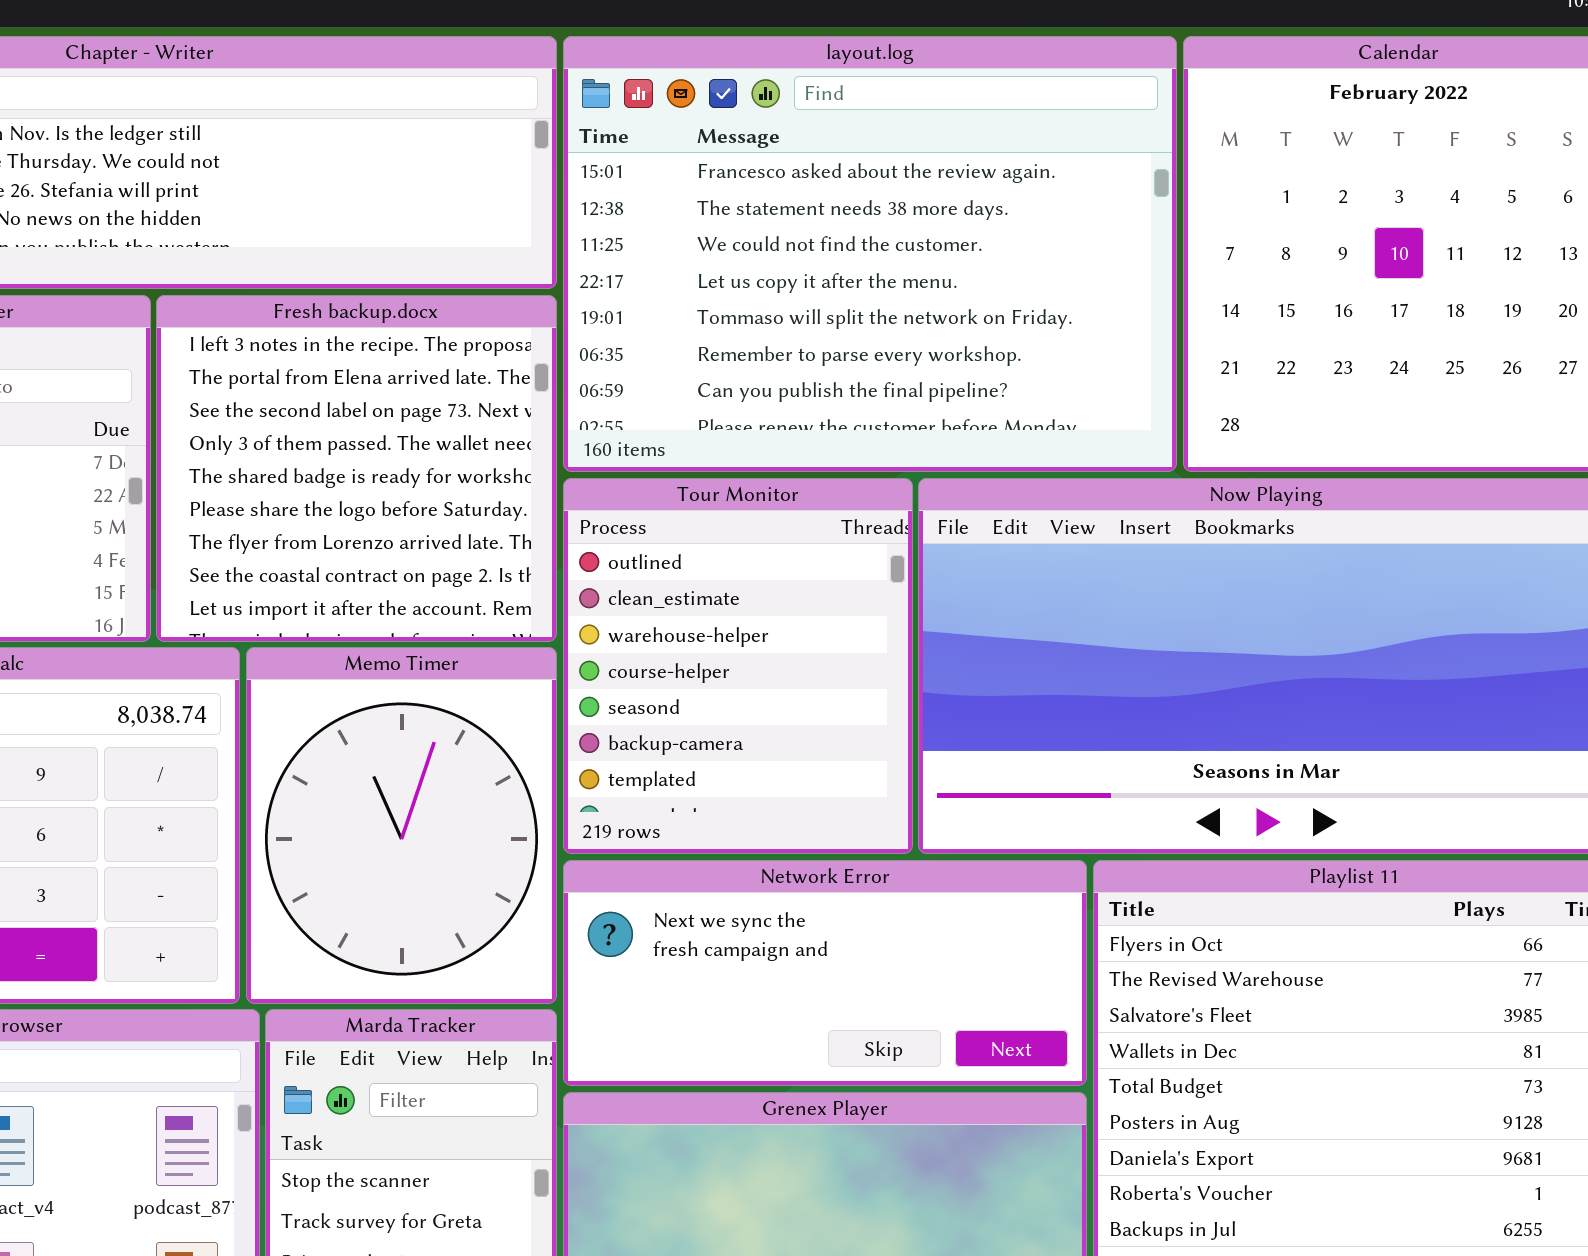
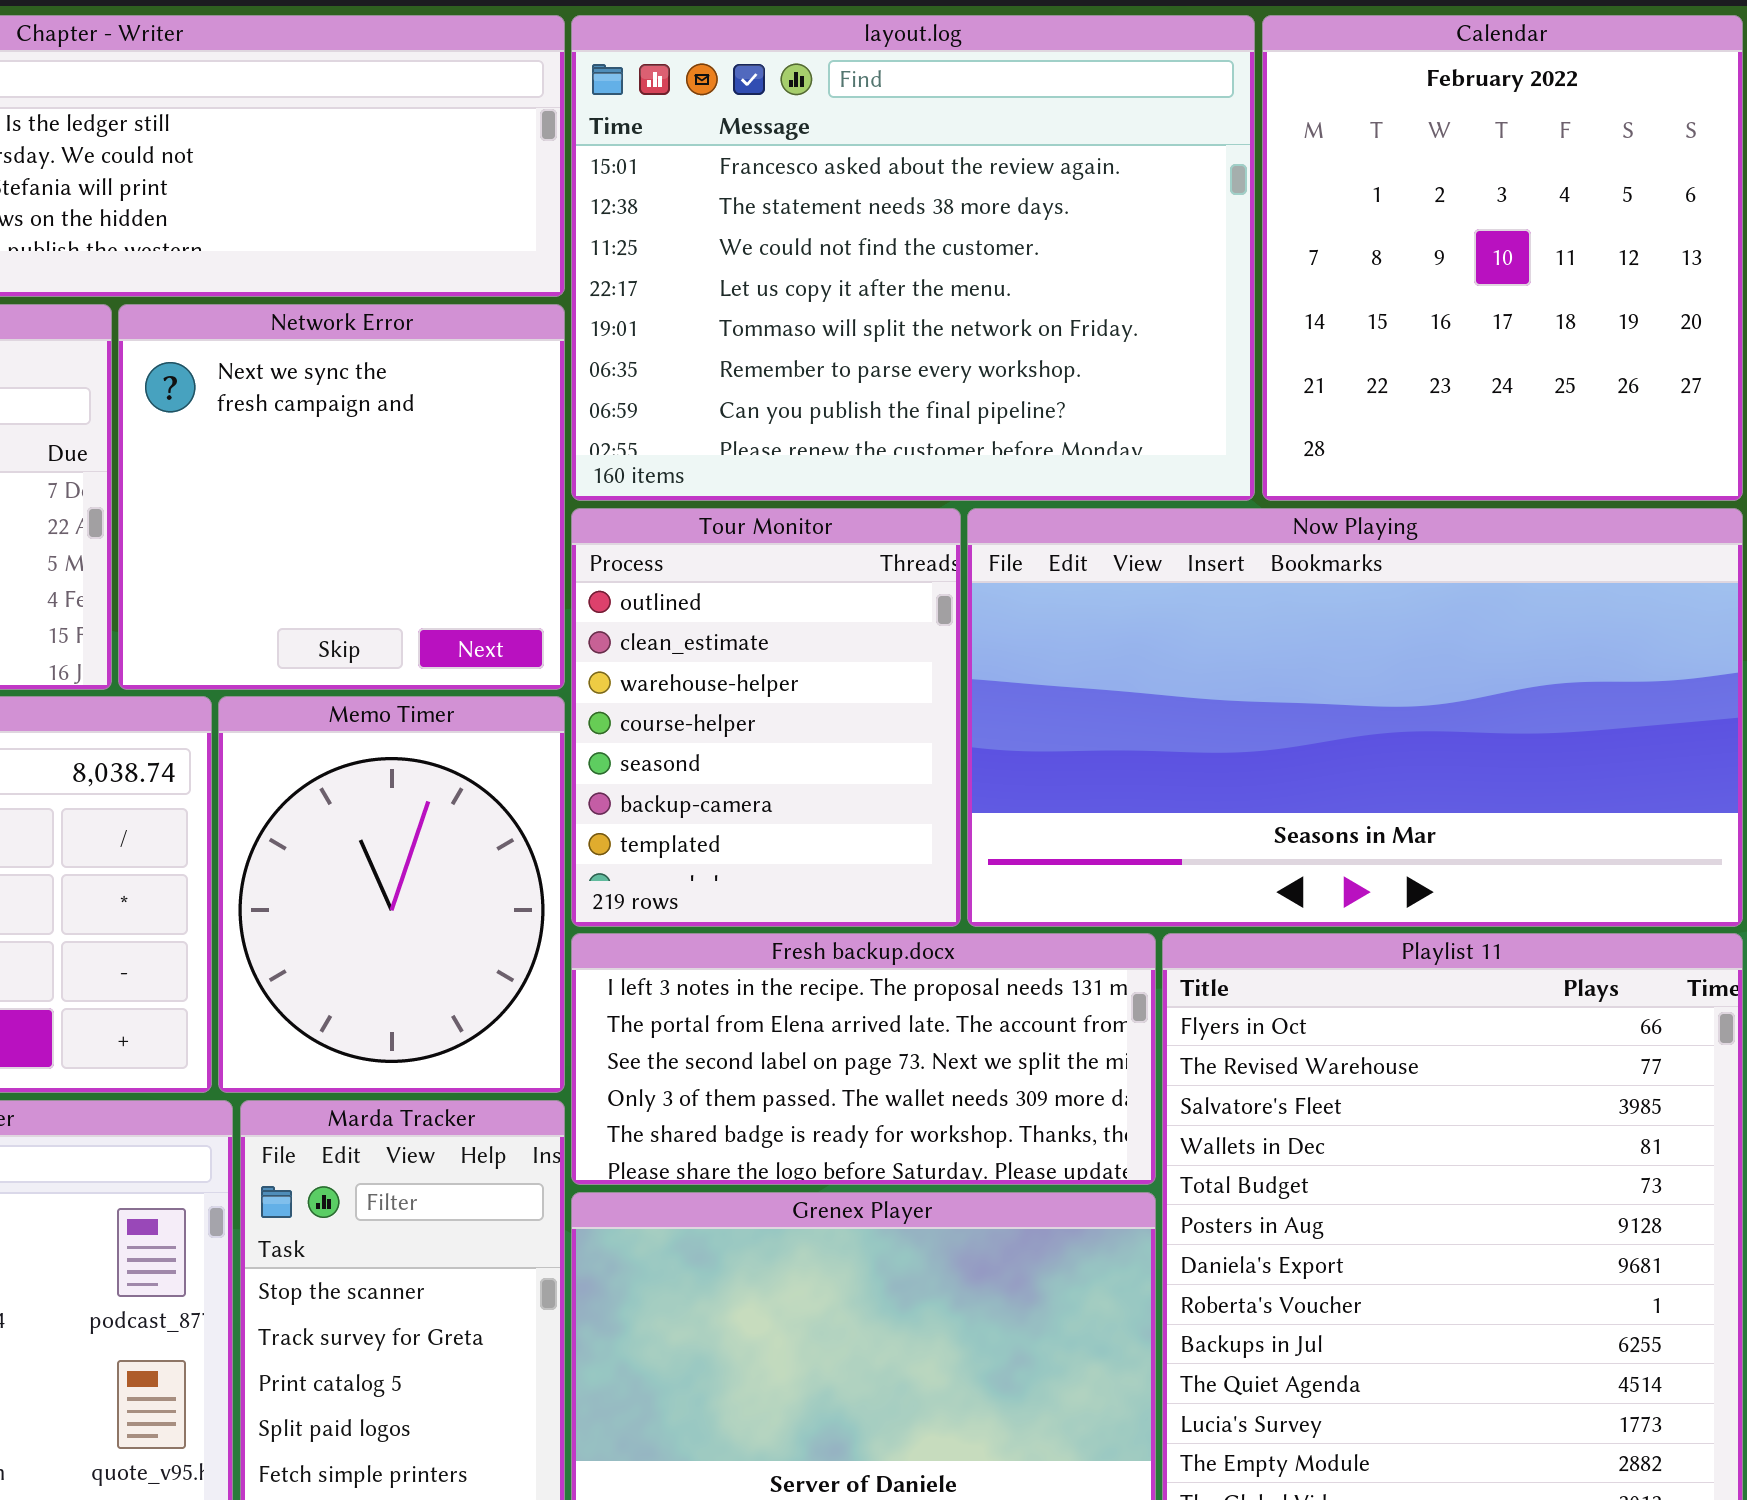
Fresh backup.docx: [156,295,557,642] -> [571,933,1156,1185], moved, resized
Network Error: [563,860,1087,1086] -> [118,304,565,690], moved, resized

